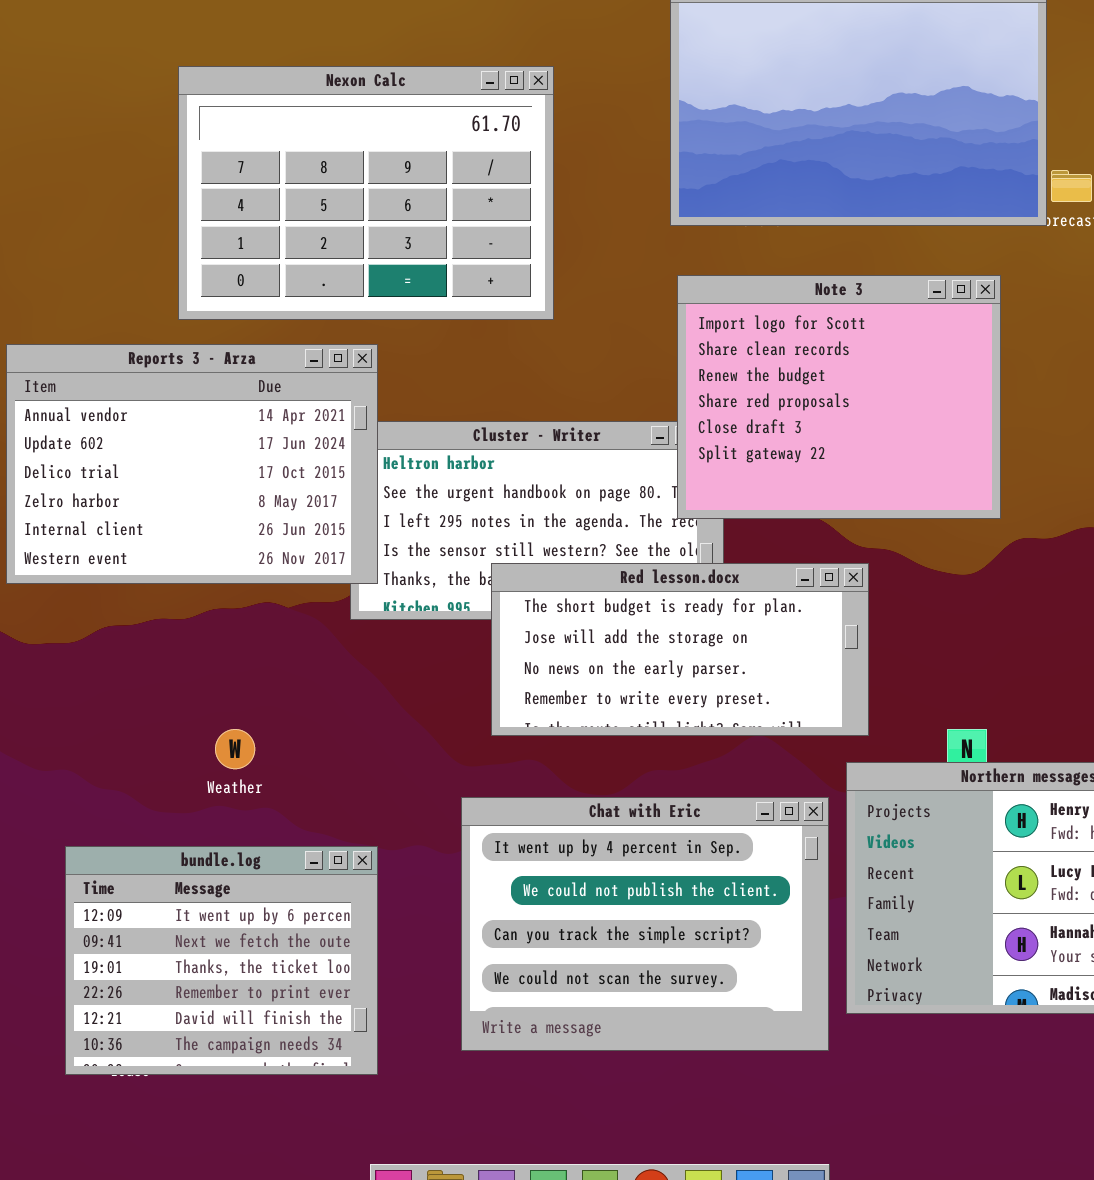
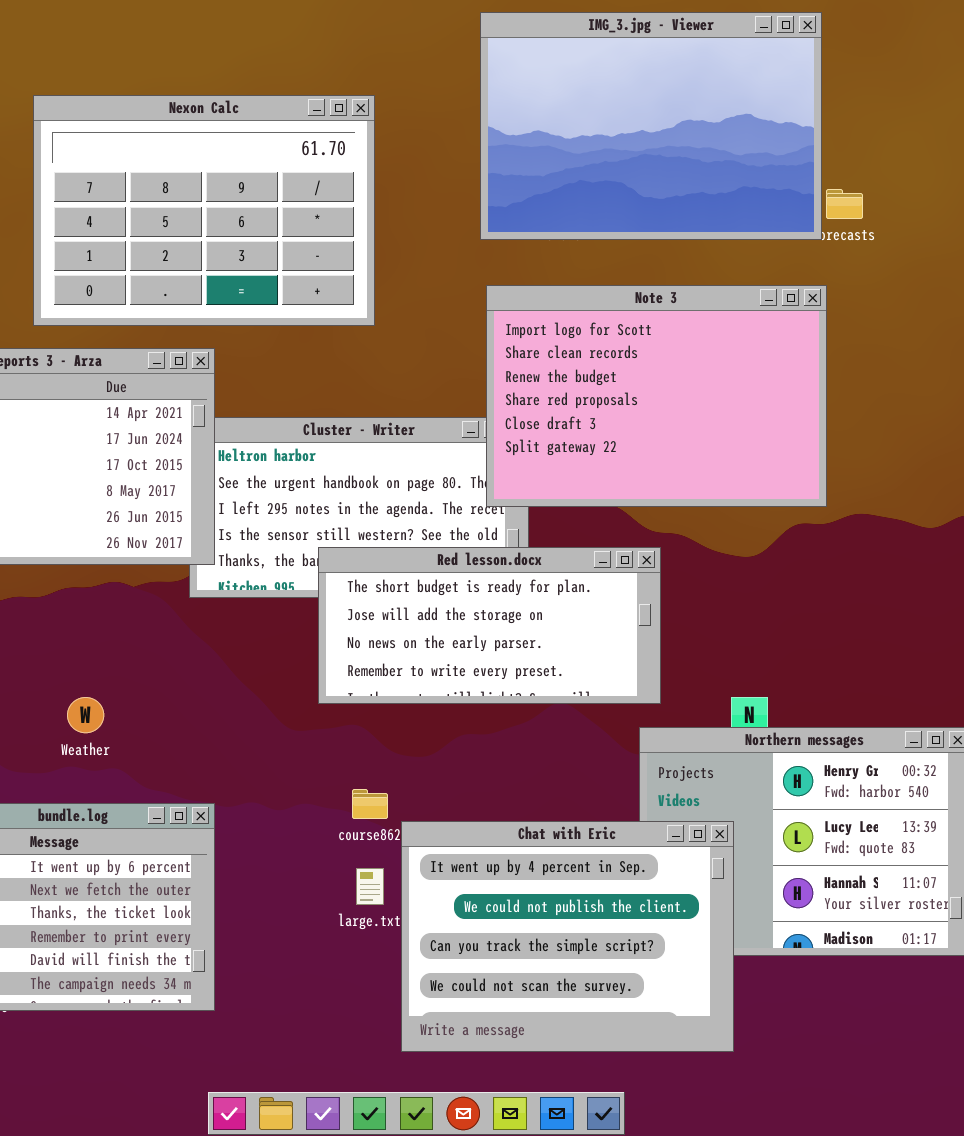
Note 3: [677,275,1001,519] -> [486,285,827,507], resized
Chat with Eric: [461,797,829,1051] -> [401,821,734,1052], moved

